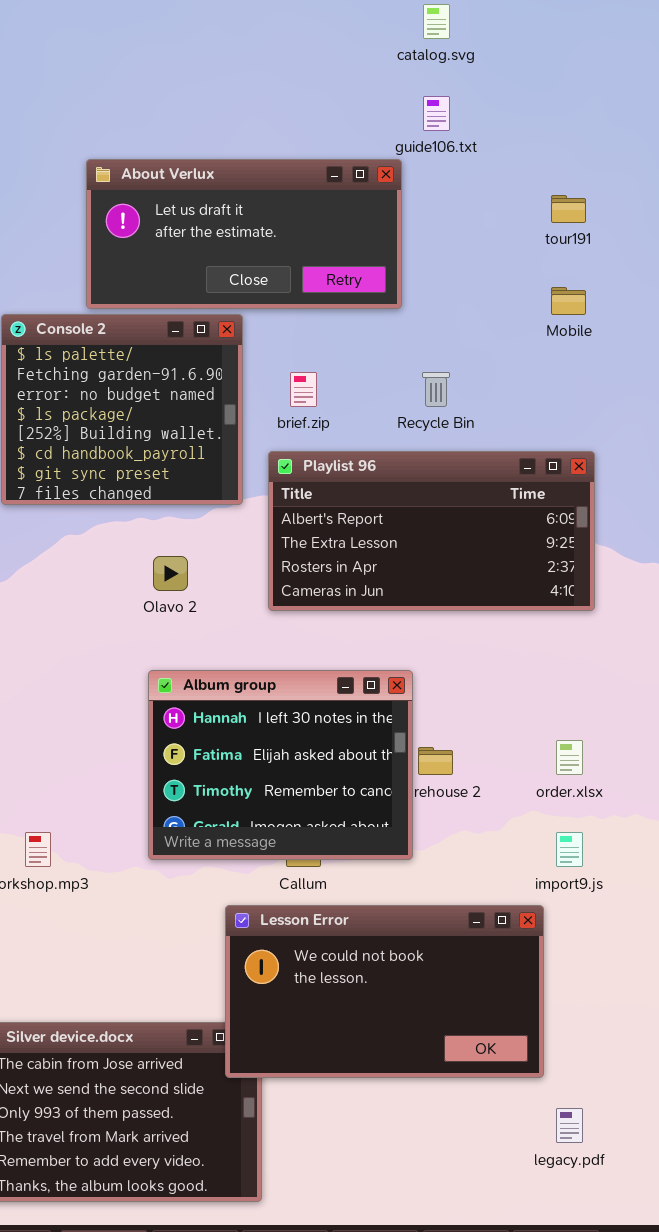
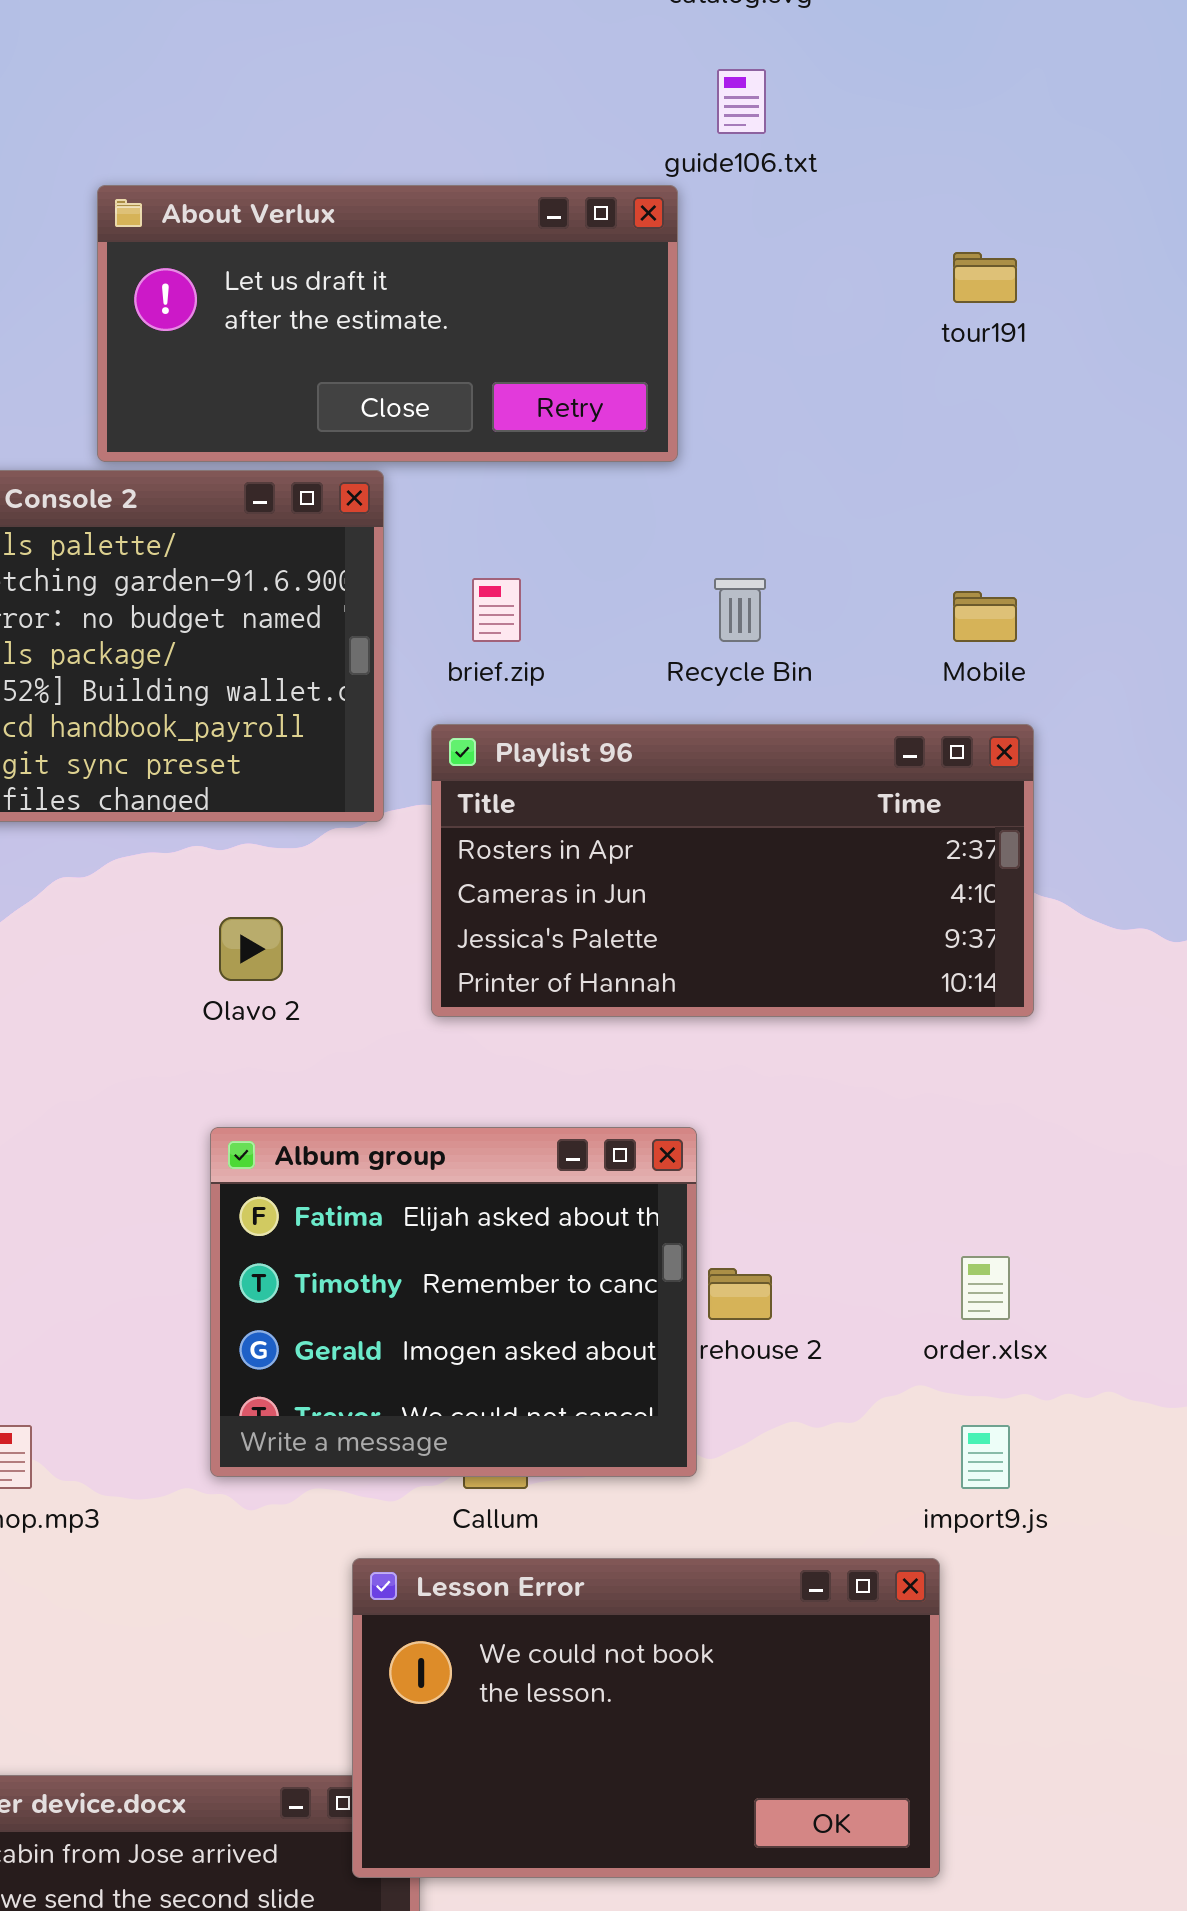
Mobile: [551,287,586,315] -> [953,591,1017,642], moved
Playlist 96: [268,451,595,611] -> [431,724,1034,1017], scrolled down 2 rows
Album group: [148,670,413,860] -> [210,1127,697,1477], scrolled down 1 row

